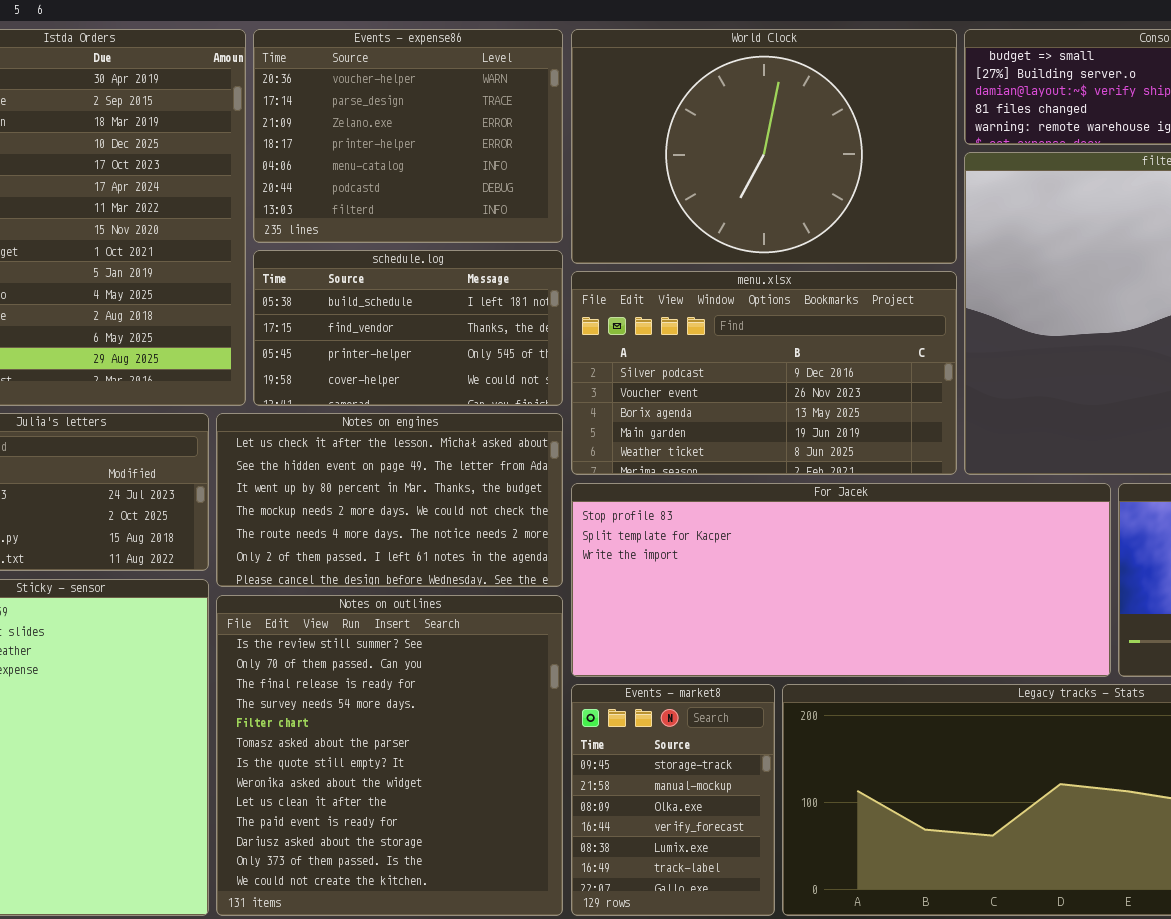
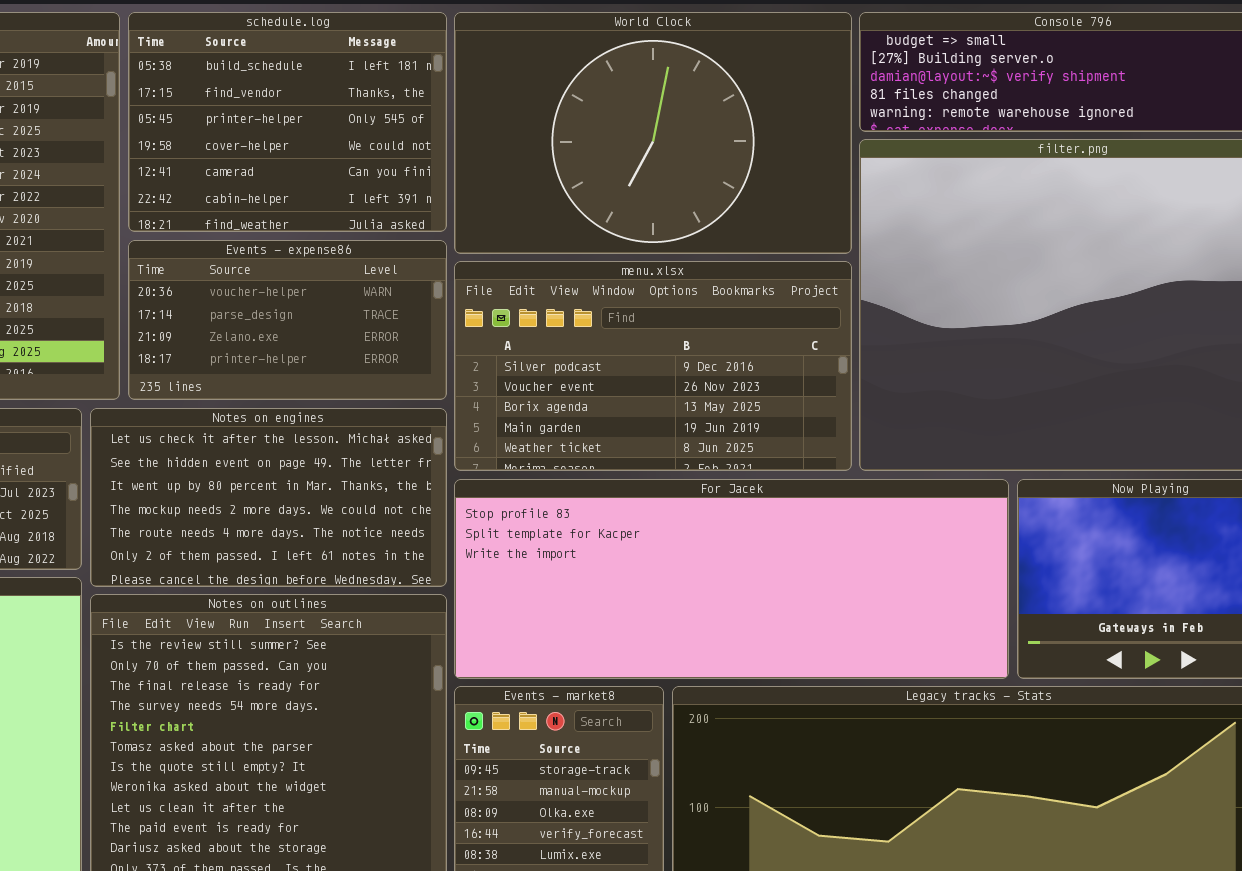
Events - expense86: [253,29,563,243] -> [128,240,447,400], moved, resized
schedule.log: [253,250,563,406] -> [128,12,447,232], moved, resized

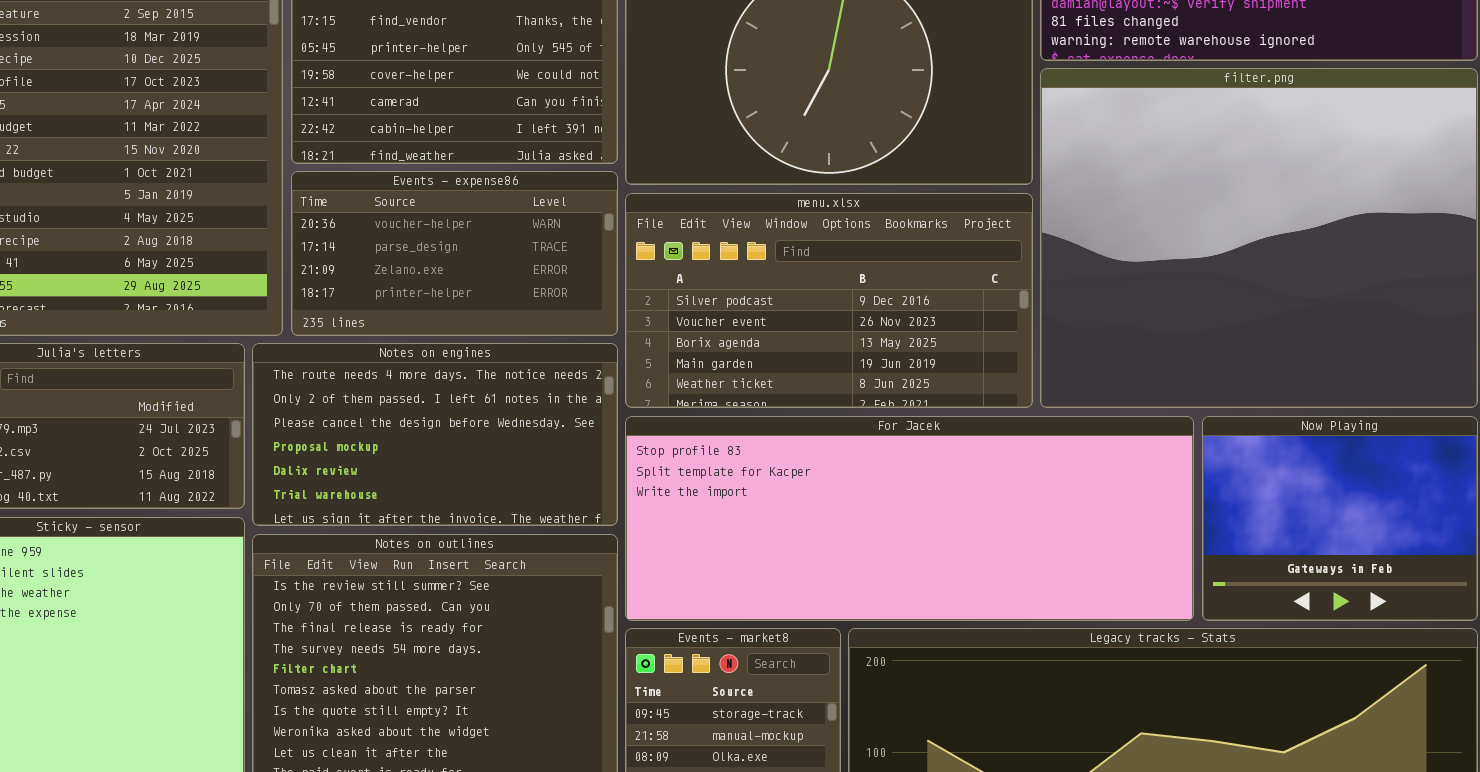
Notes on engines: [90,408,447,587] -> [252,343,618,526], scrolled down 4 rows

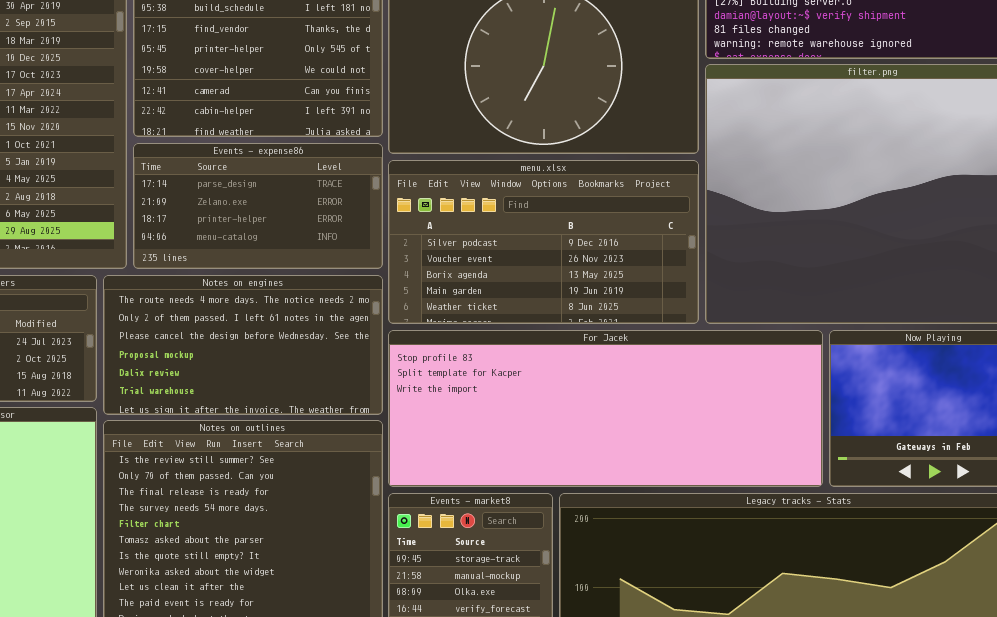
Events - expense86: [291,171,618,336] -> [133,143,383,269], scrolled down 1 row

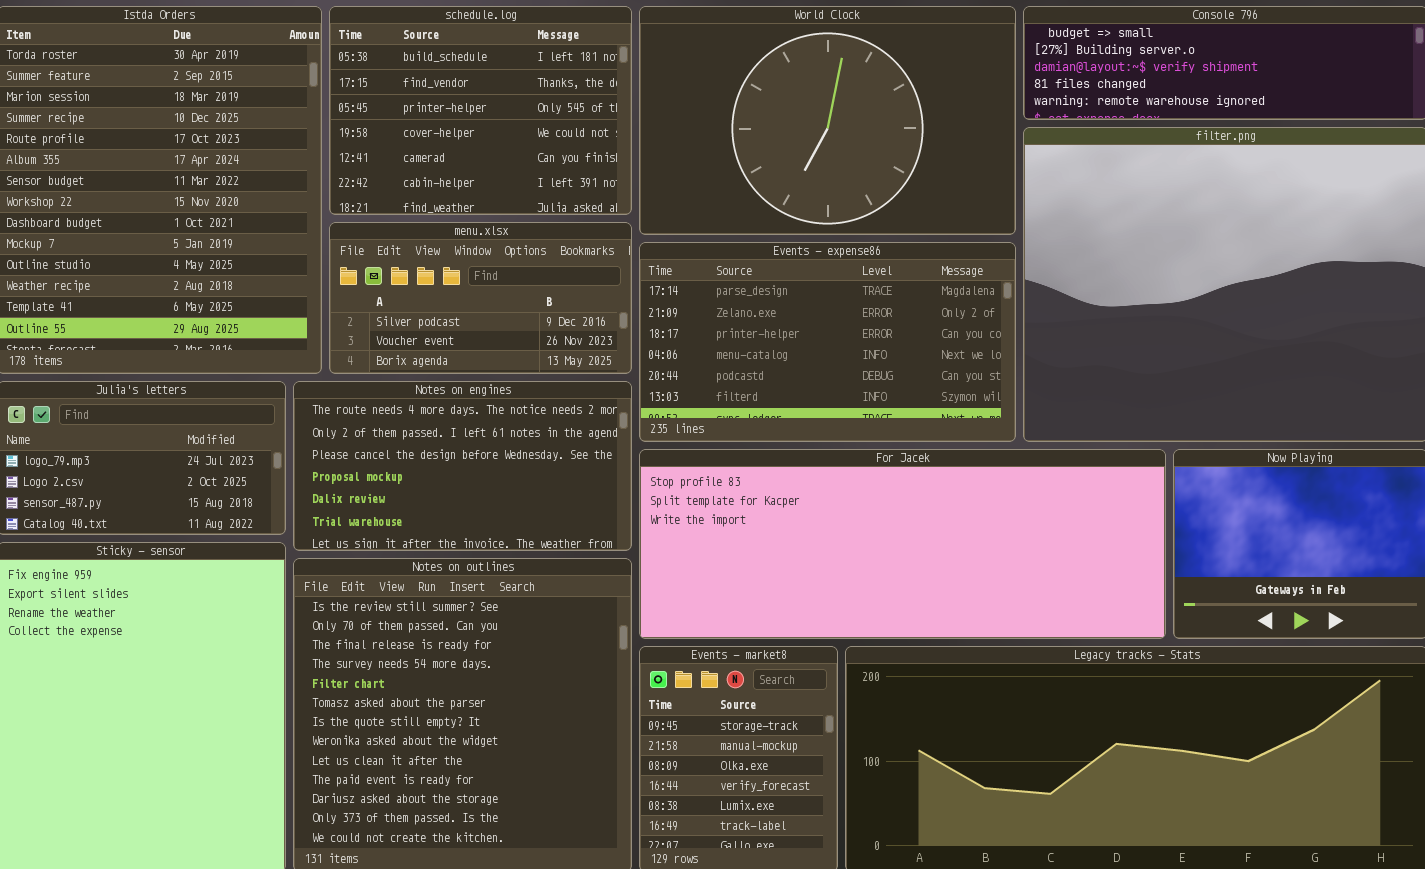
Events - expense86: [133,143,383,269] -> [639,242,1016,442], moved, resized
menu.xlsx: [388,160,699,324] -> [329,222,632,374], moved, resized

